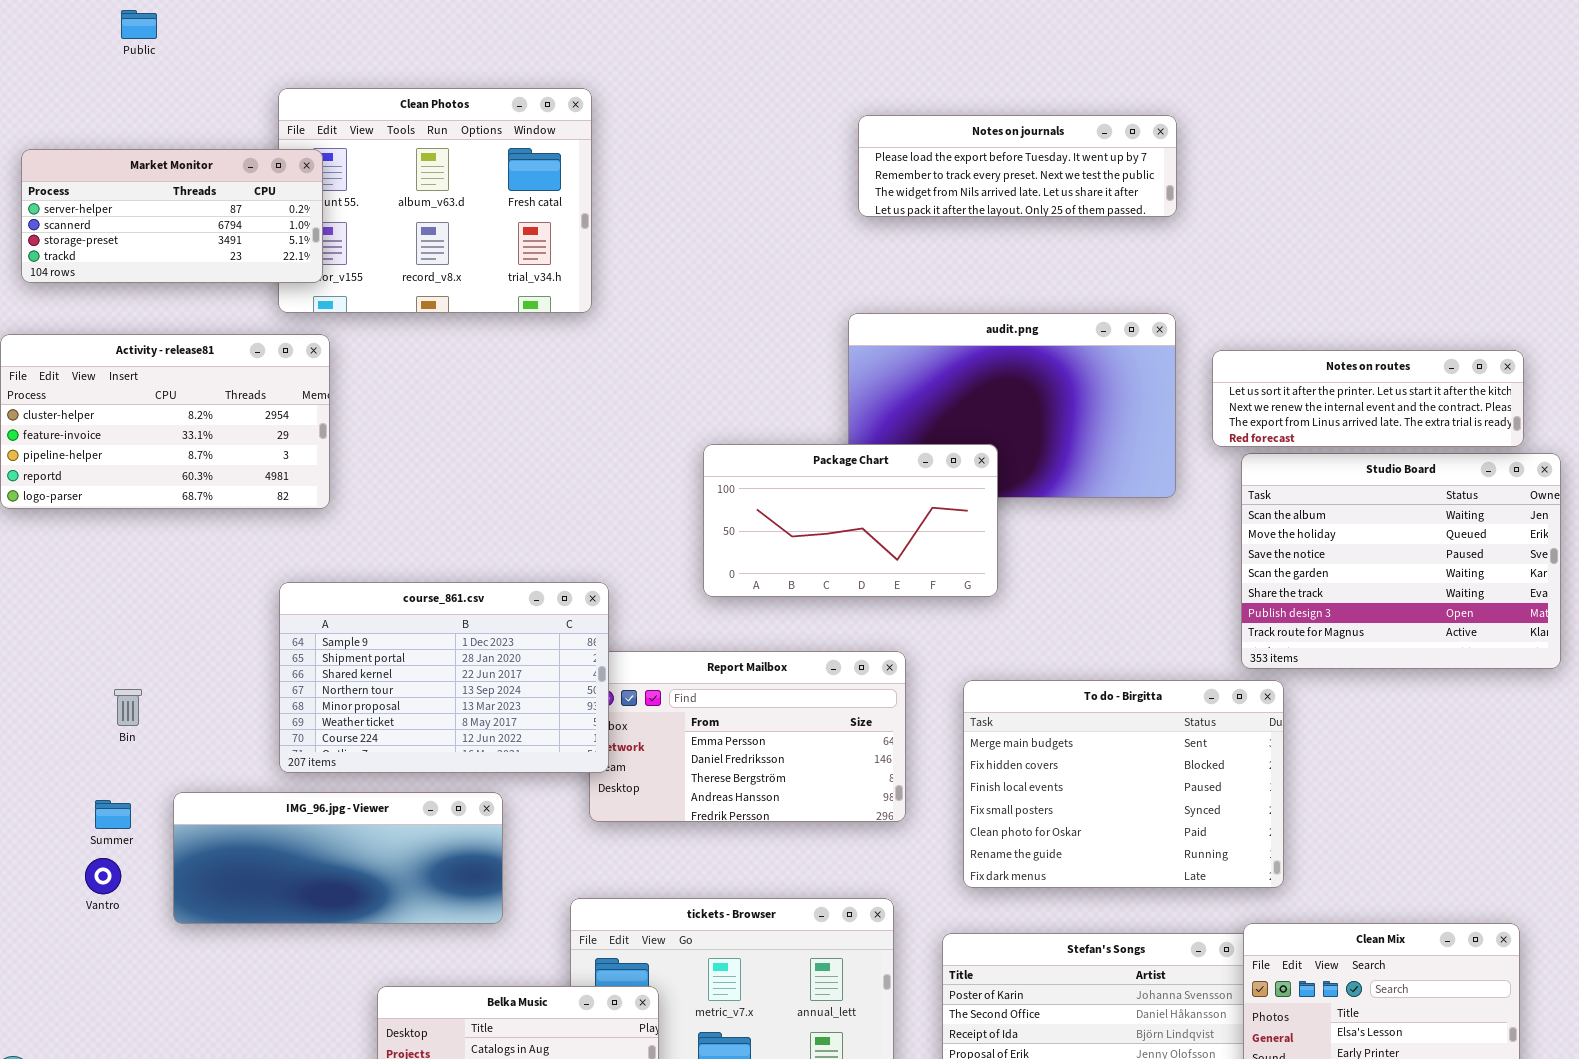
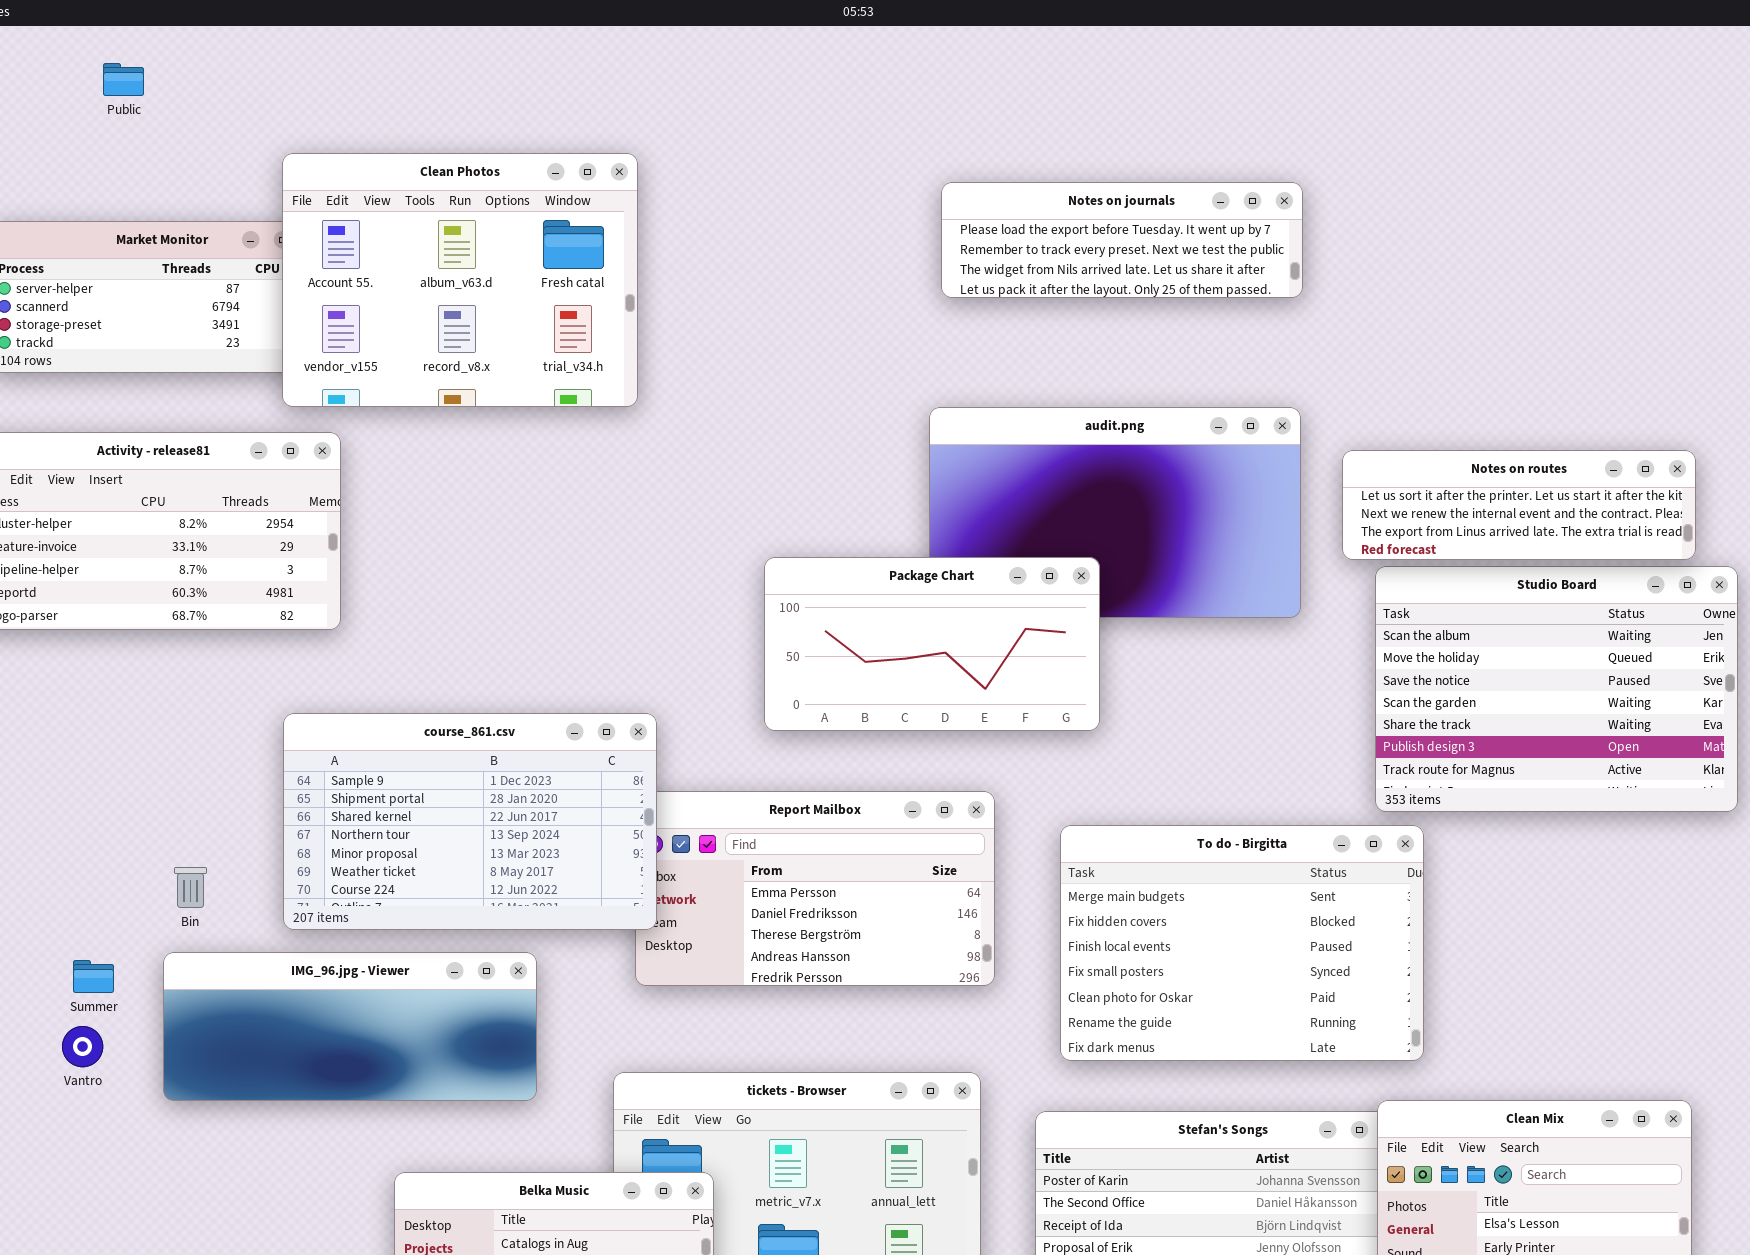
Clean Photos: [278,88,592,313] -> [282,153,638,407], raised
Bin: [114,689,142,726] -> [174,867,207,908], moved

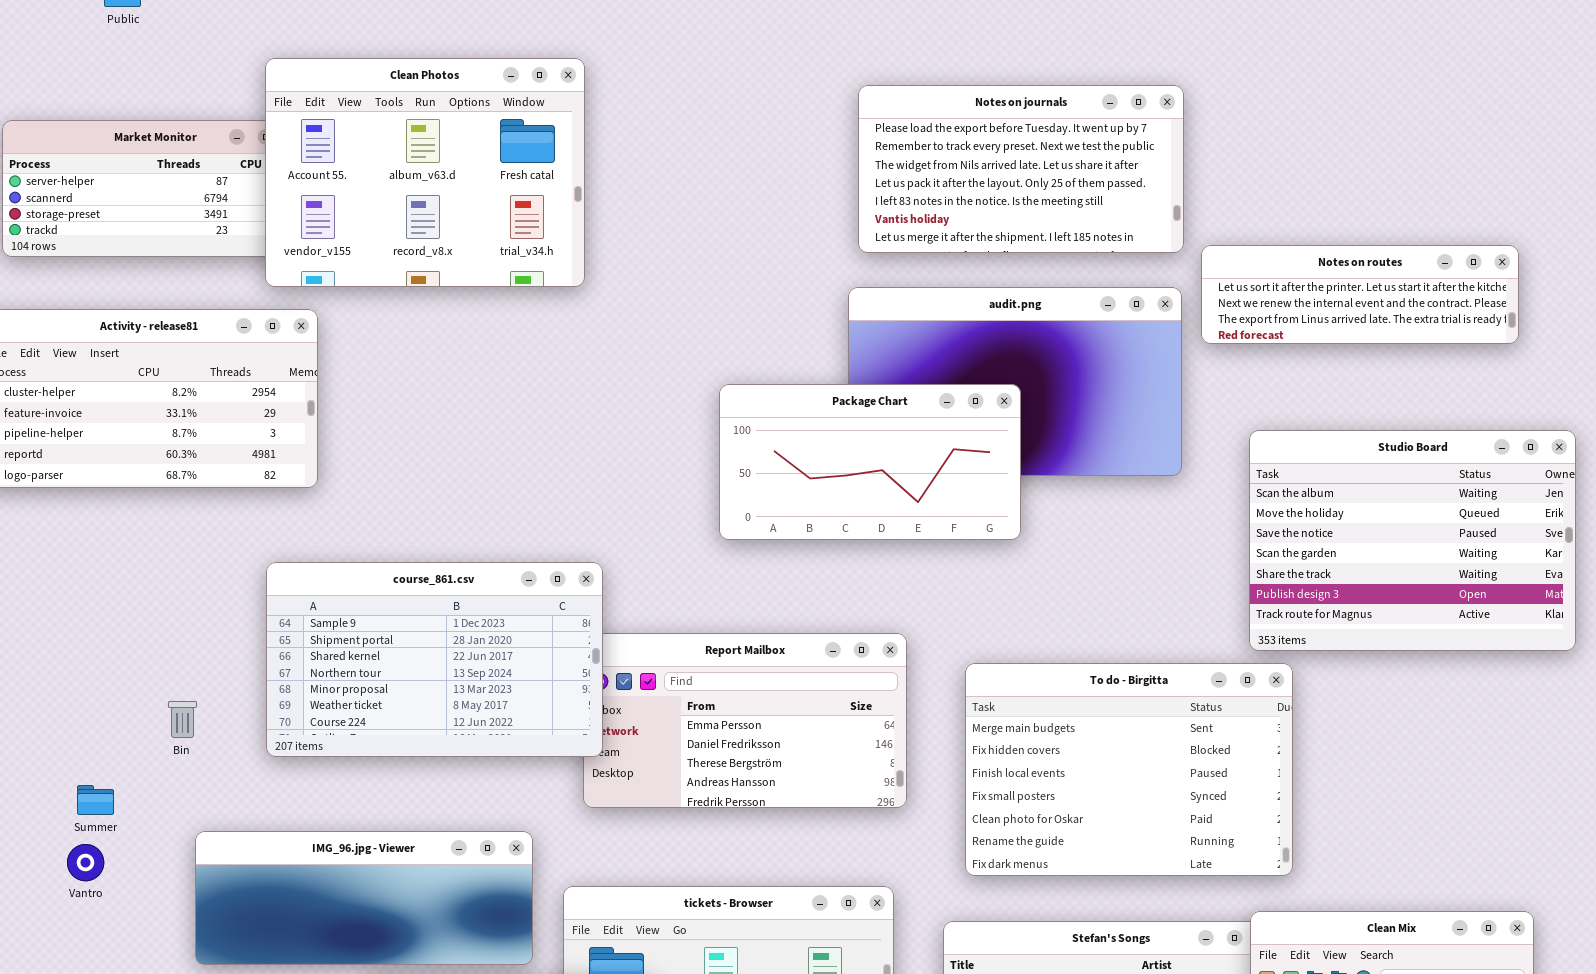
Notes on journals: [941,182,1303,298] -> [858,85,1184,253], resized
Notes on routes: [1342,450,1696,560] -> [1201,245,1519,344], moved
Package Chart: [764,557,1100,731] -> [719,384,1021,540], moved
IMG_96.jpg - Viewer: [163,952,537,1101] -> [195,831,533,965], moved

